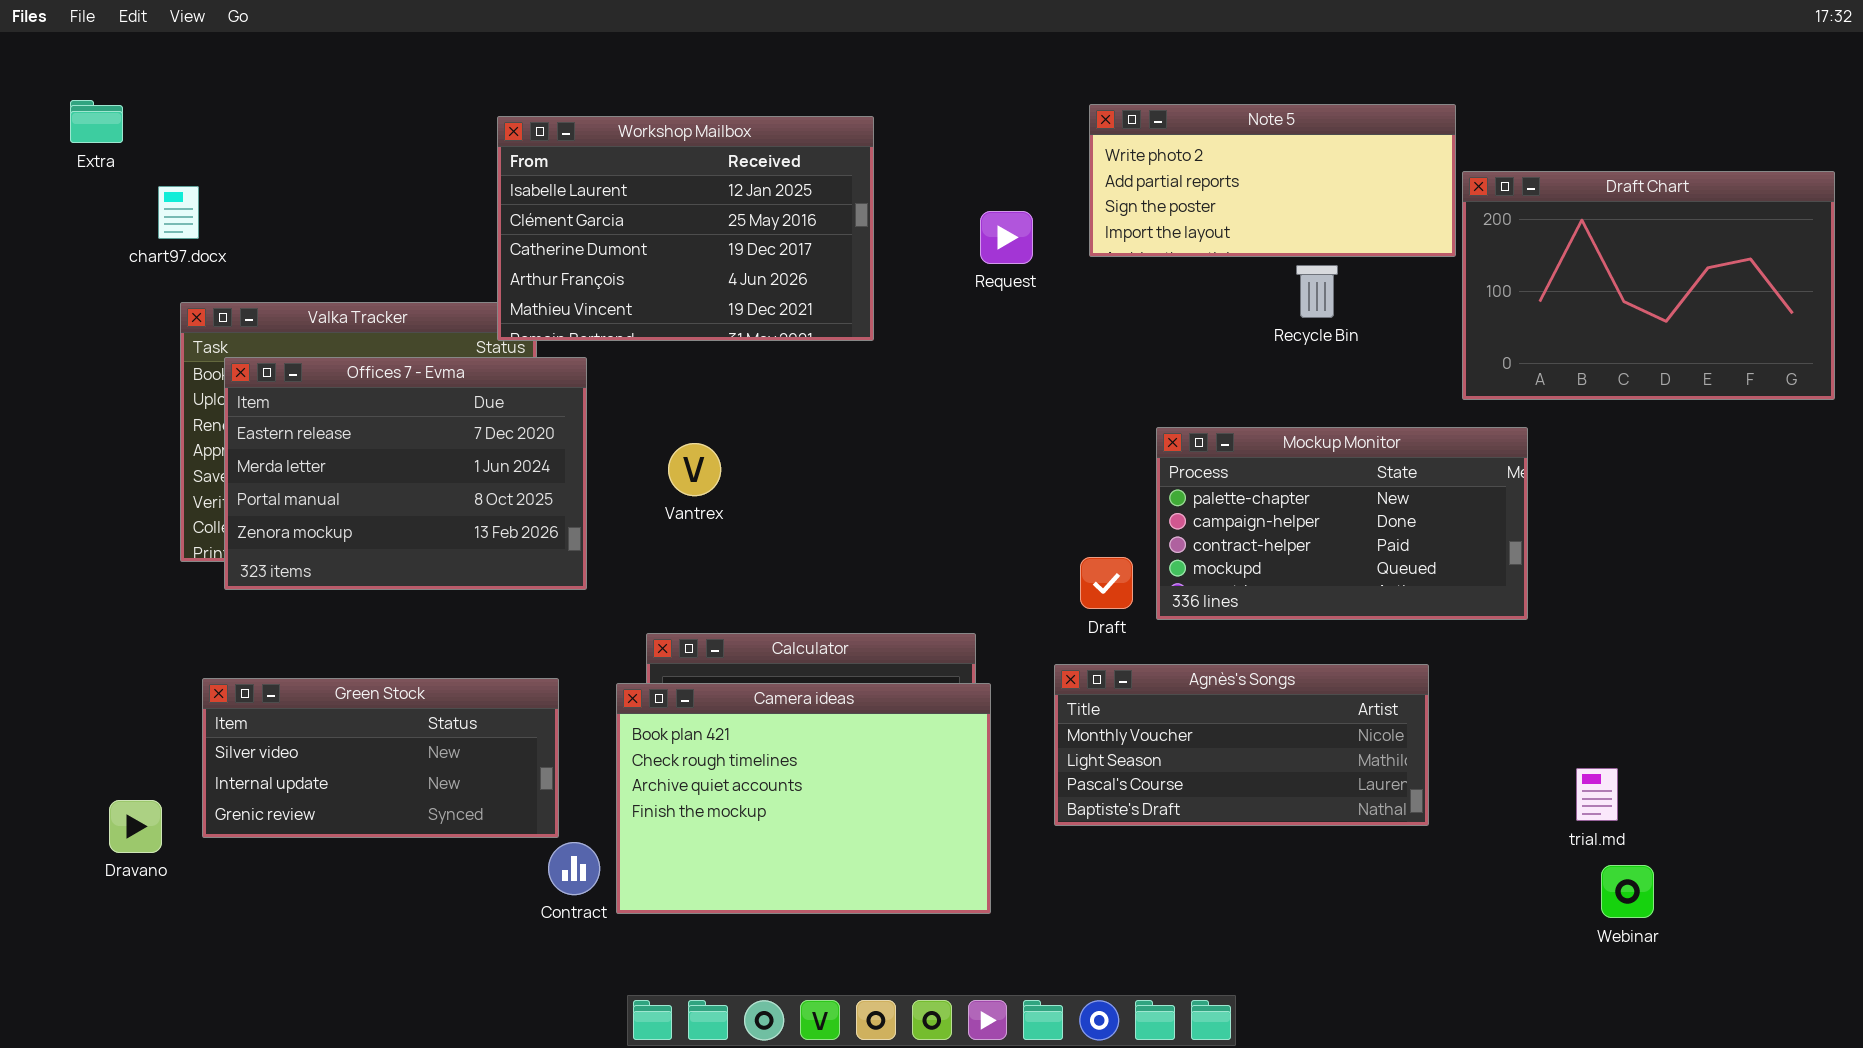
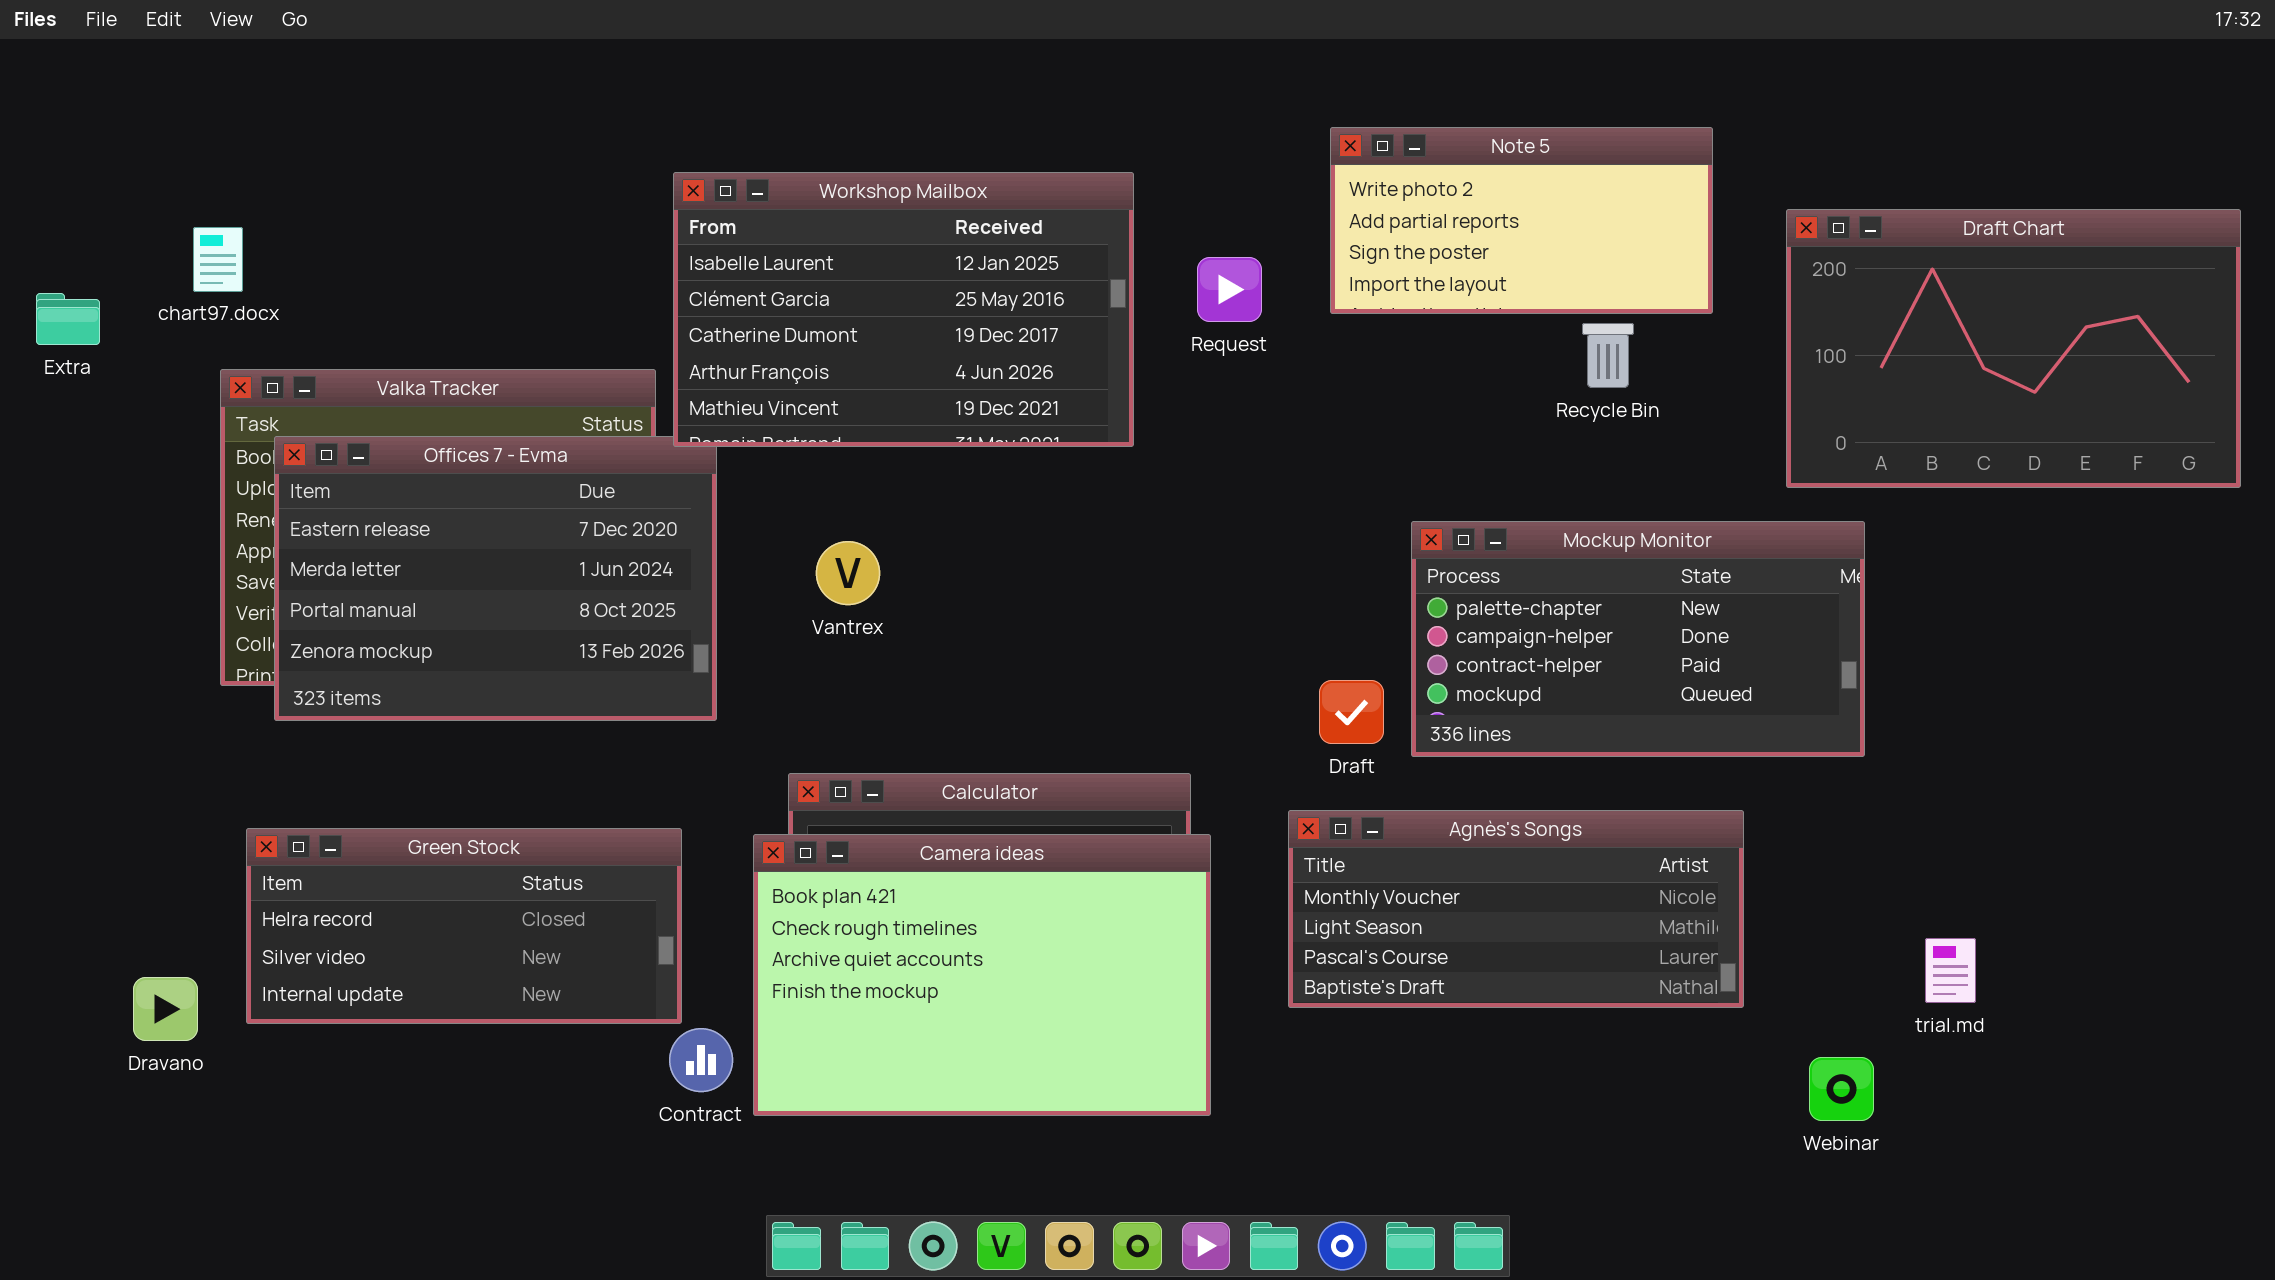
Extra: [70,100,123,143] -> [36,293,100,345], moved
Note 5: [1089,104,1456,257] -> [1330,127,1713,314], resized
Workshop Mailbox: [497,116,874,341] -> [673,172,1134,447], moved
Green Stock: [202,678,559,838] -> [246,828,682,1024], scrolled up 1 row
Webinar: [1601,865,1654,918] -> [1809,1057,1874,1121], moved

